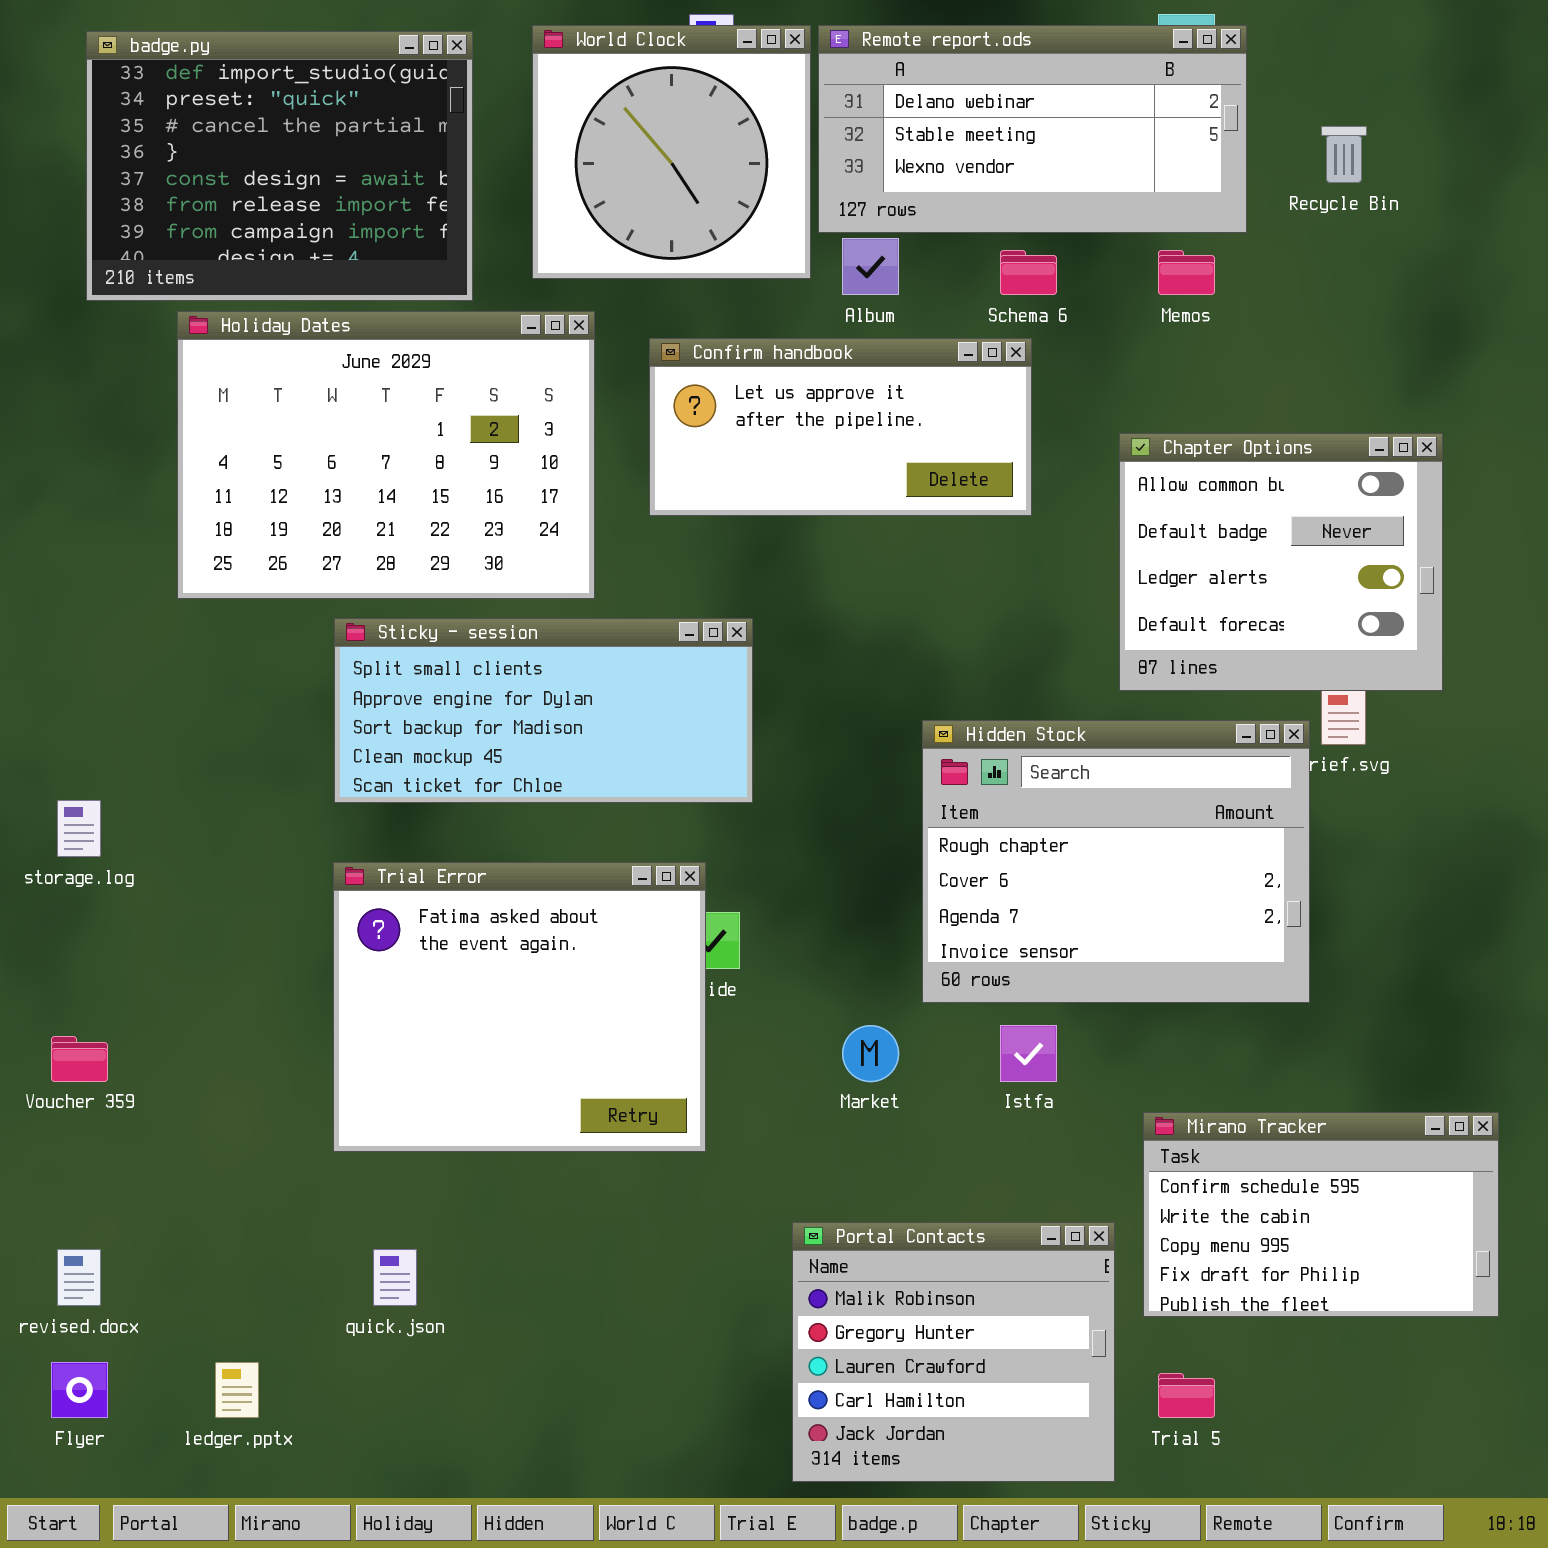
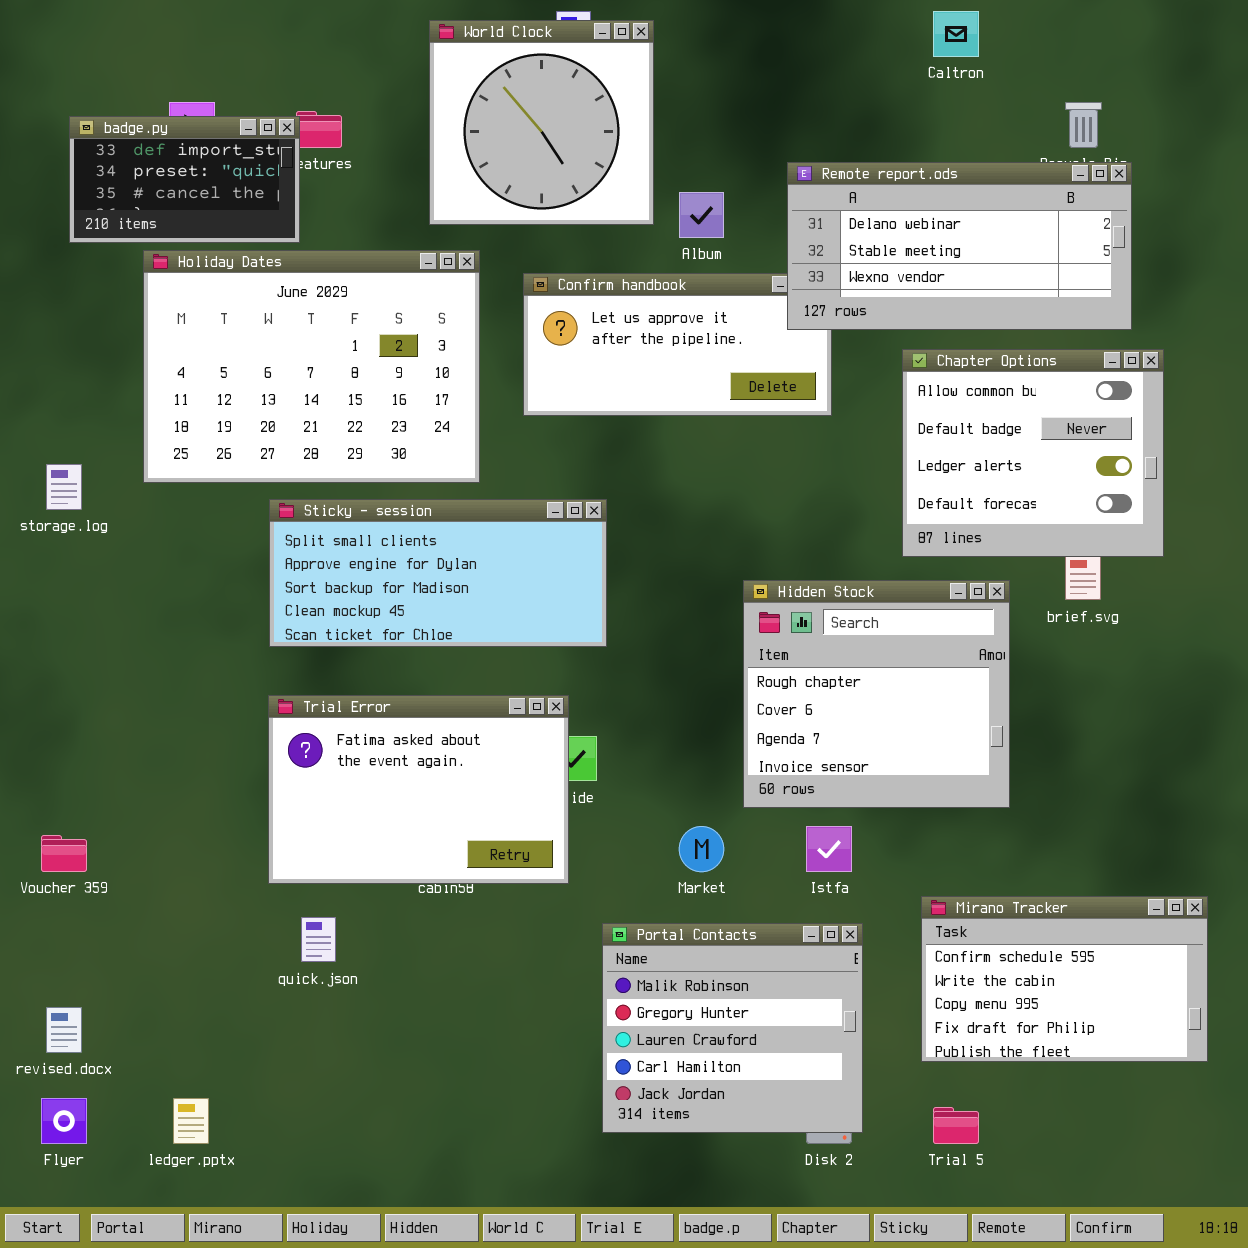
Remote report.ods: [818,25,1247,233] -> [787,162,1132,330], moved
badge.py: [86,31,473,301] -> [69,116,300,243], resized
Hidden Stock: [922,720,1310,1003] -> [743,580,1010,808], resized
storage.log: [57,800,101,857] -> [46,464,82,510], moved
Trial Error: [333,862,706,1152] -> [268,695,569,884], resized
Portal Contacts: [792,1222,1115,1482] -> [602,923,863,1133], moved
quick.json: [373,1249,417,1306] -> [301,917,336,962], moved

